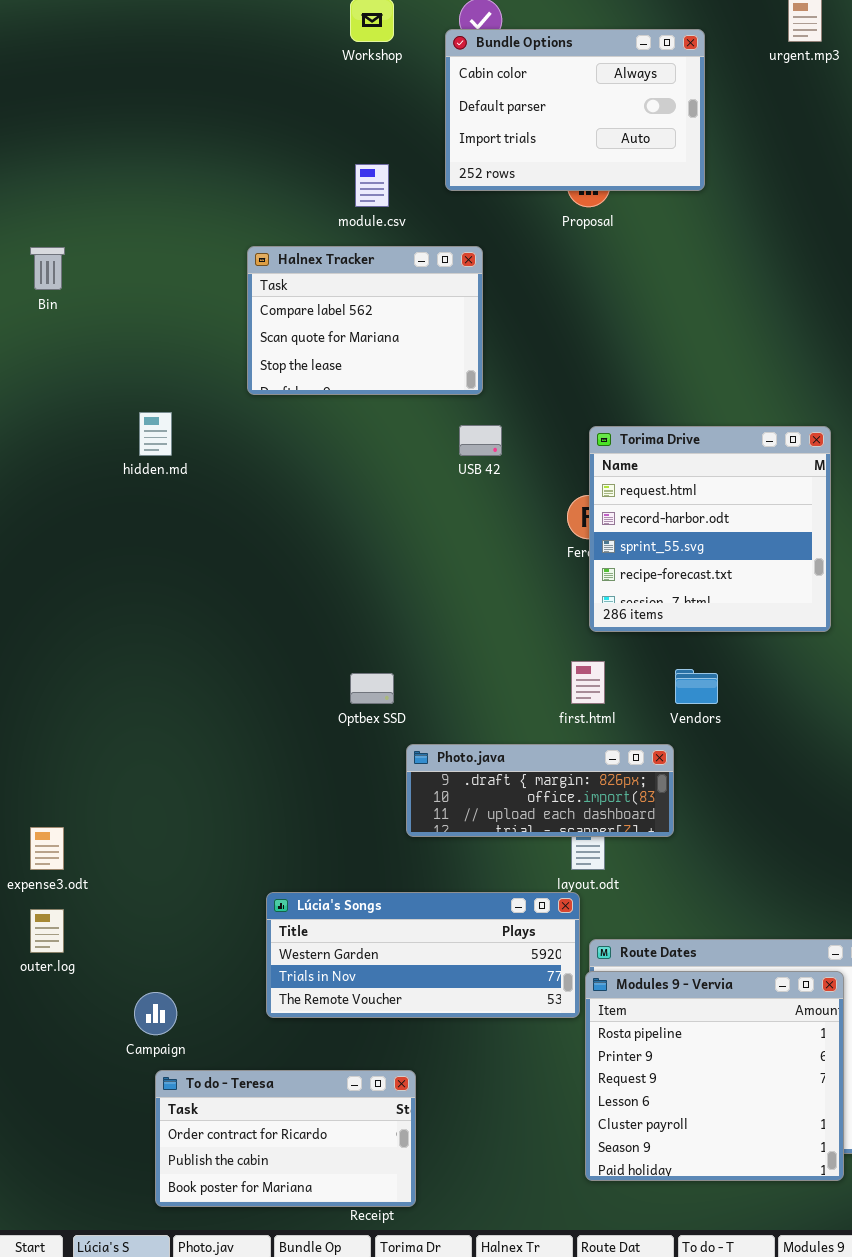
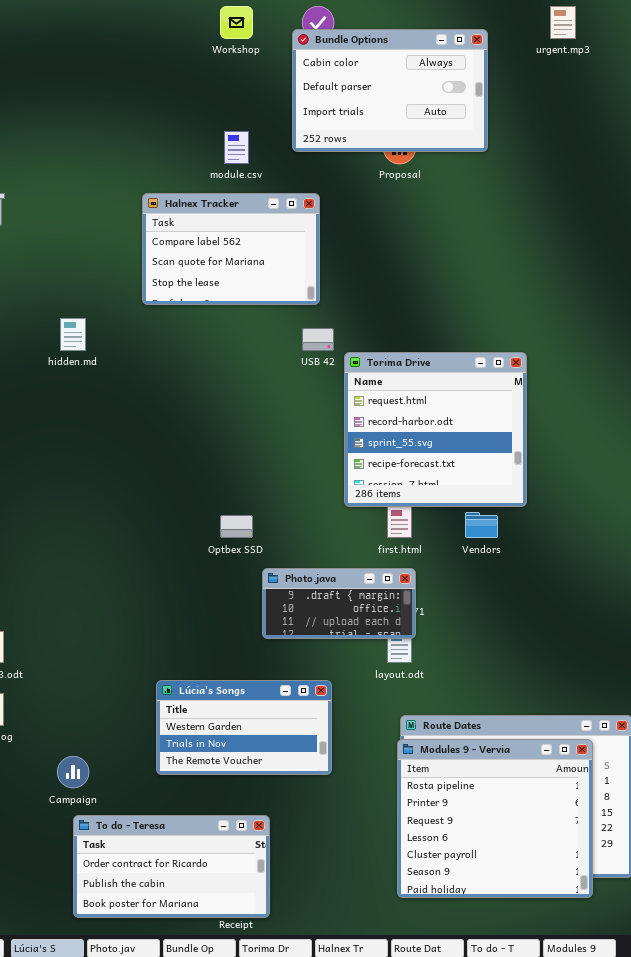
Torima Drive: [589,426,831,632] -> [344,352,527,507], moved
Photo.java: [406,744,674,837] -> [262,568,416,639], resized
Lúcia's Songs: [266,892,580,1018] -> [156,680,332,775], resized

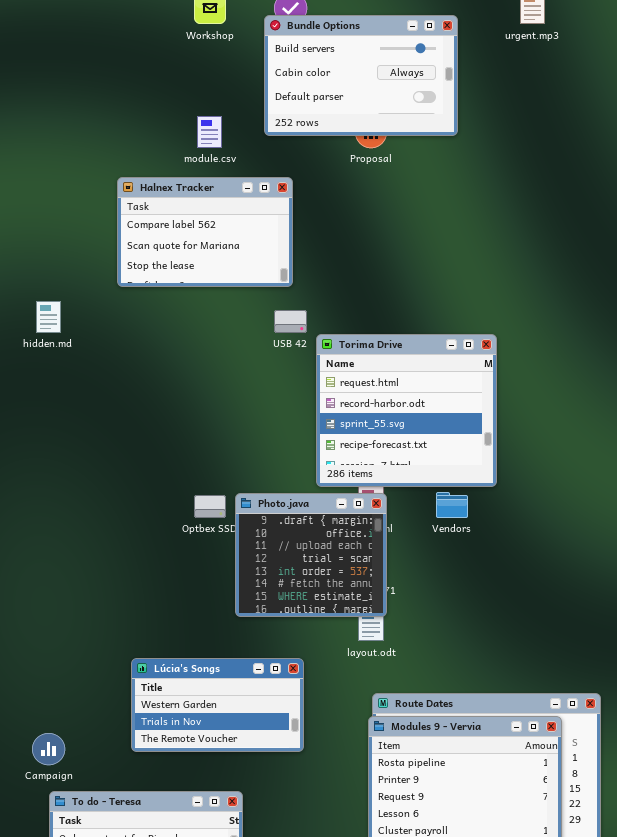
Bundle Options: [292,29,488,152] -> [264,15,458,136], scrolled up 1 row
Photo.java: [262,568,416,639] -> [235,493,387,617], resized

